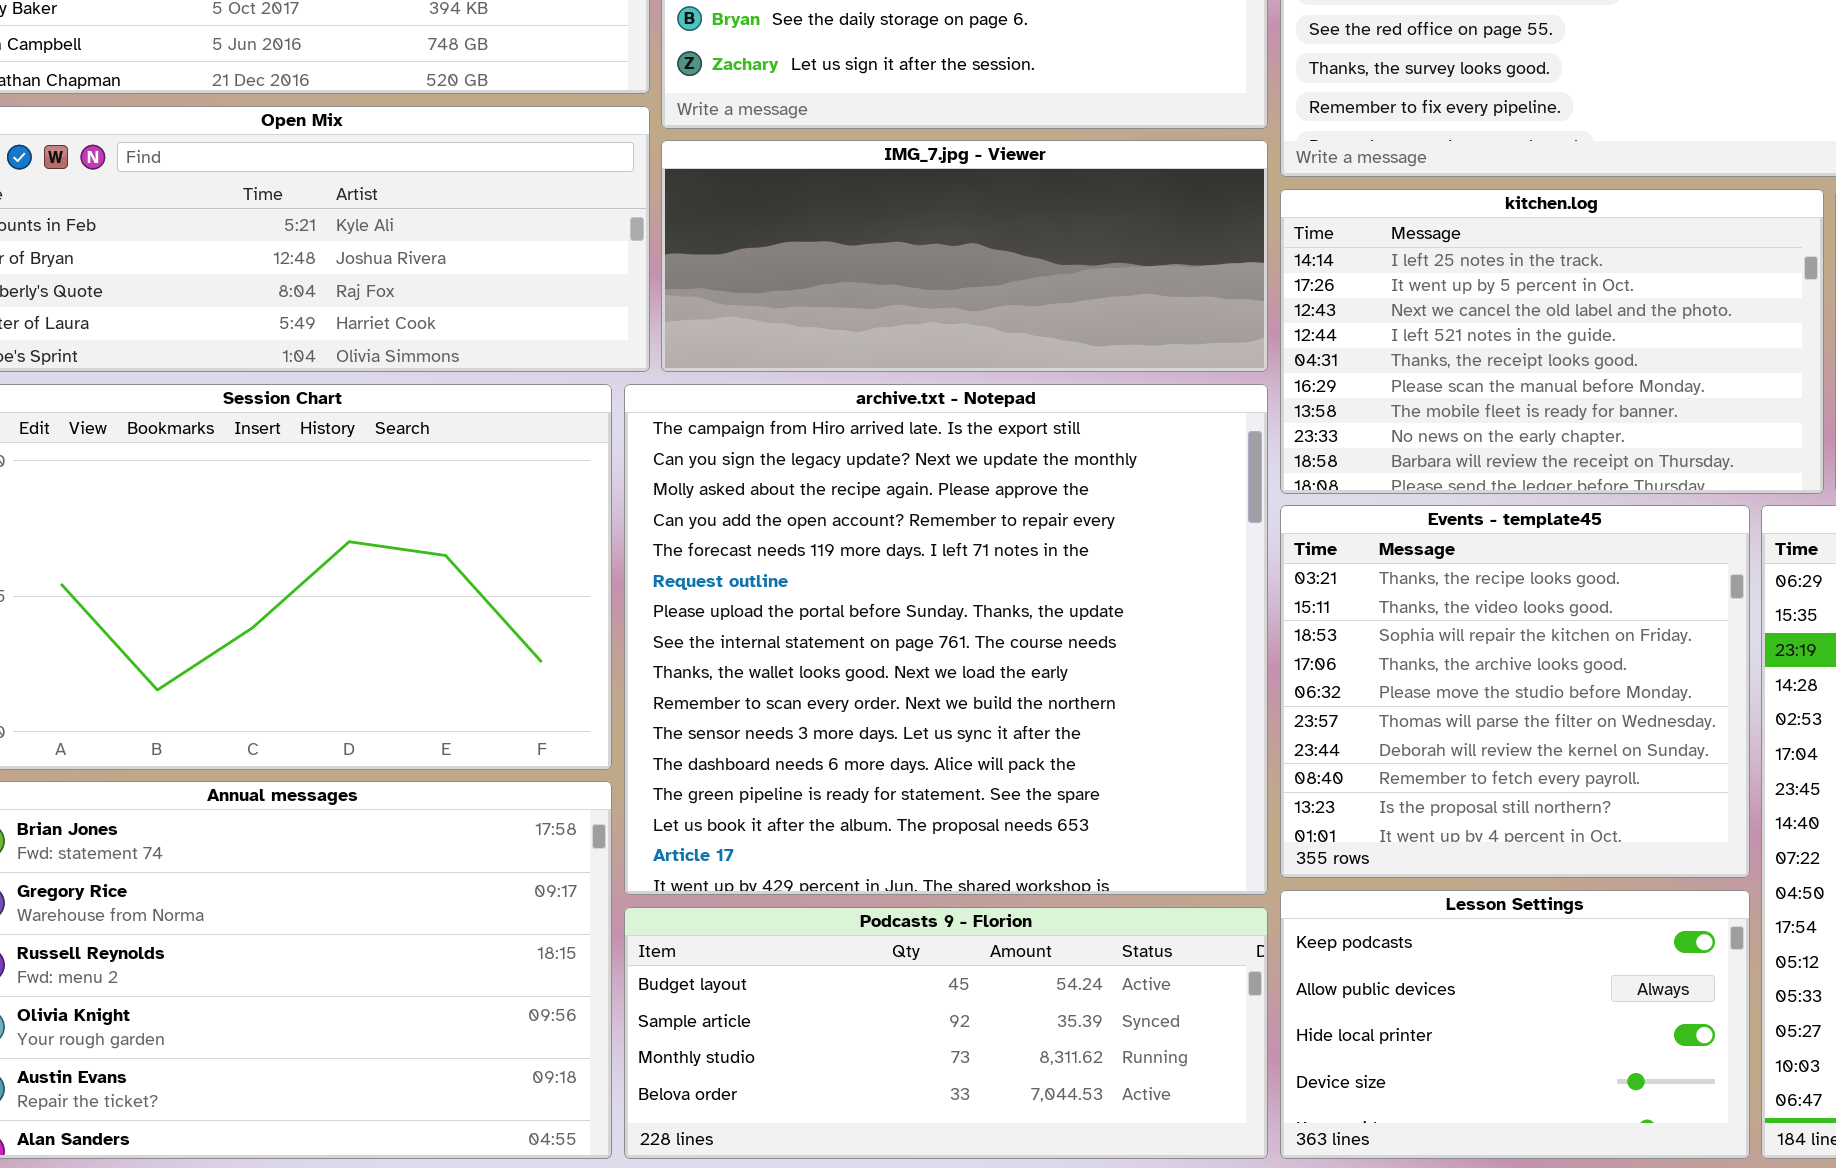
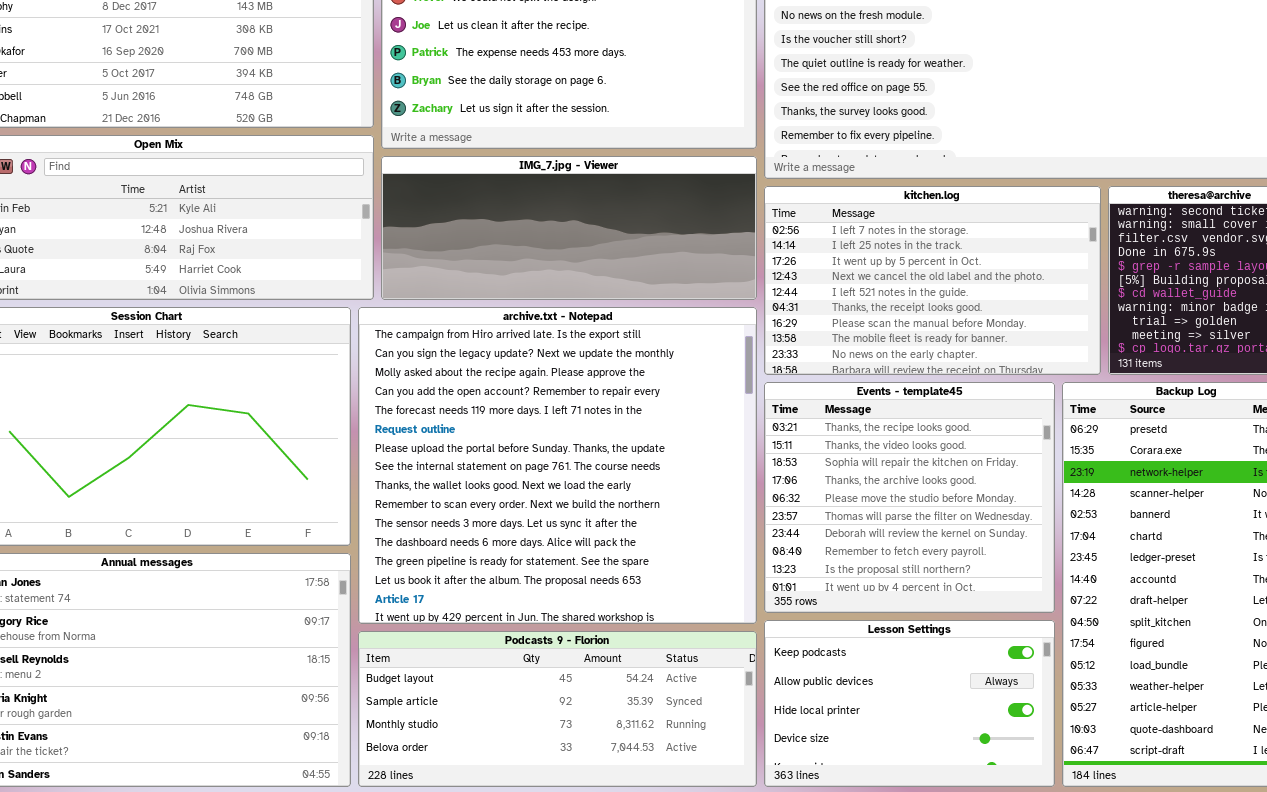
kitchen.log: [1280,189,1824,494] -> [764,186,1101,375], scrolled up 1 row

